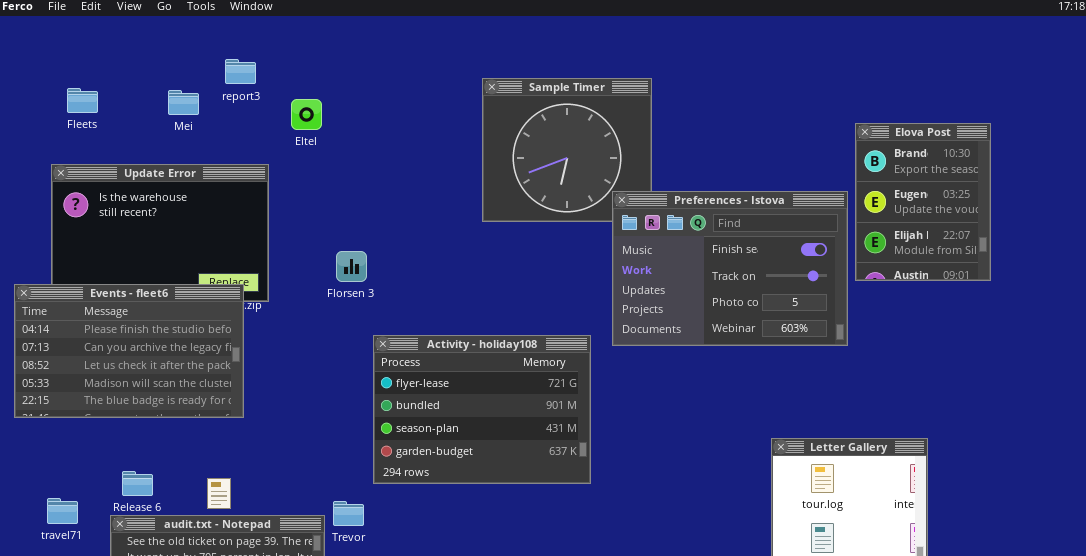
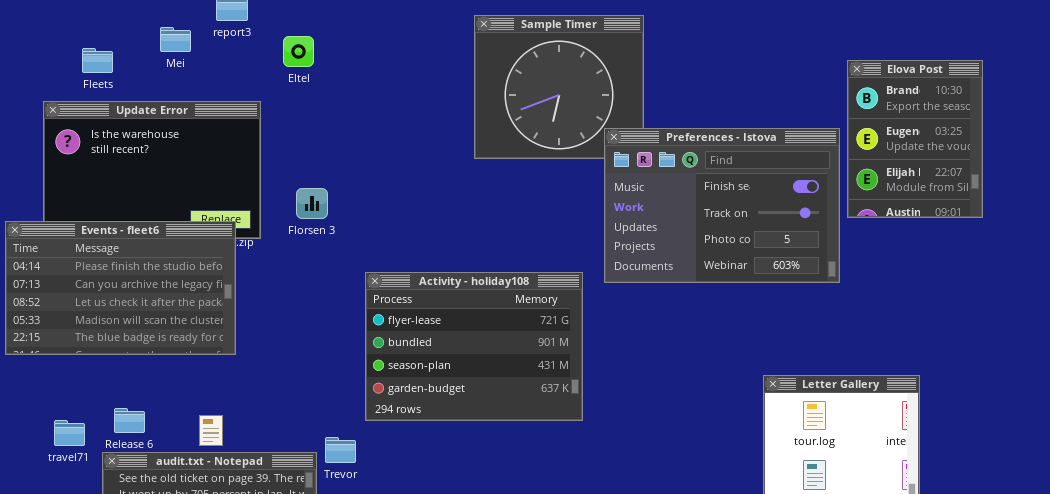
Fleets: [67,88,98,113] -> [82,48,113,73], moved
Florsen 3: [336,251,367,282] -> [296,188,328,219], moved
travel71: [47,498,78,524] -> [54,420,85,446], moved

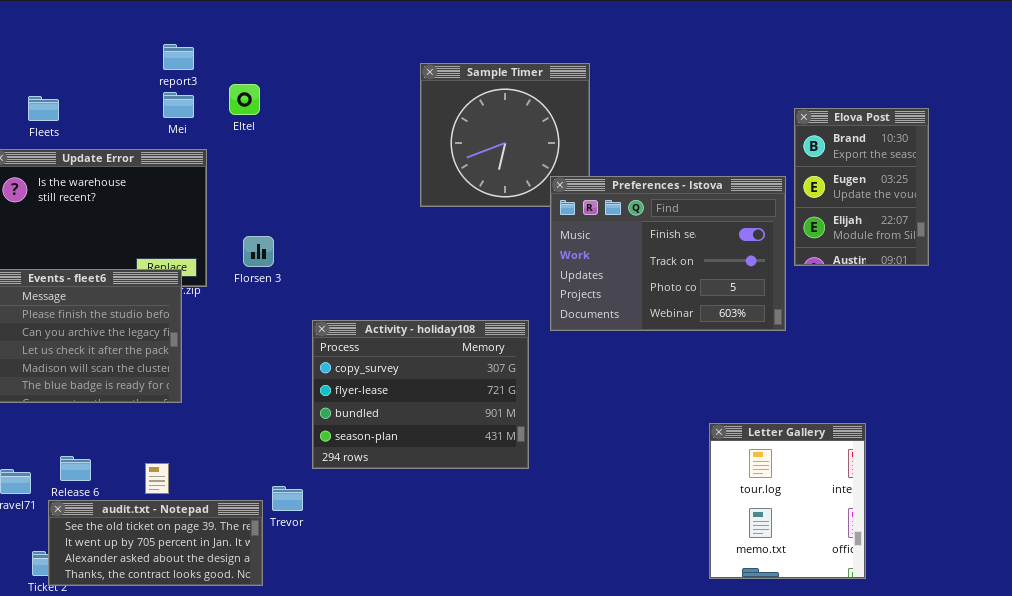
Mei: [160,27,191,52] -> [163,92,194,118], moved
Activity - holiday108: [365,272,583,421] -> [312,320,529,469], scrolled up 1 row

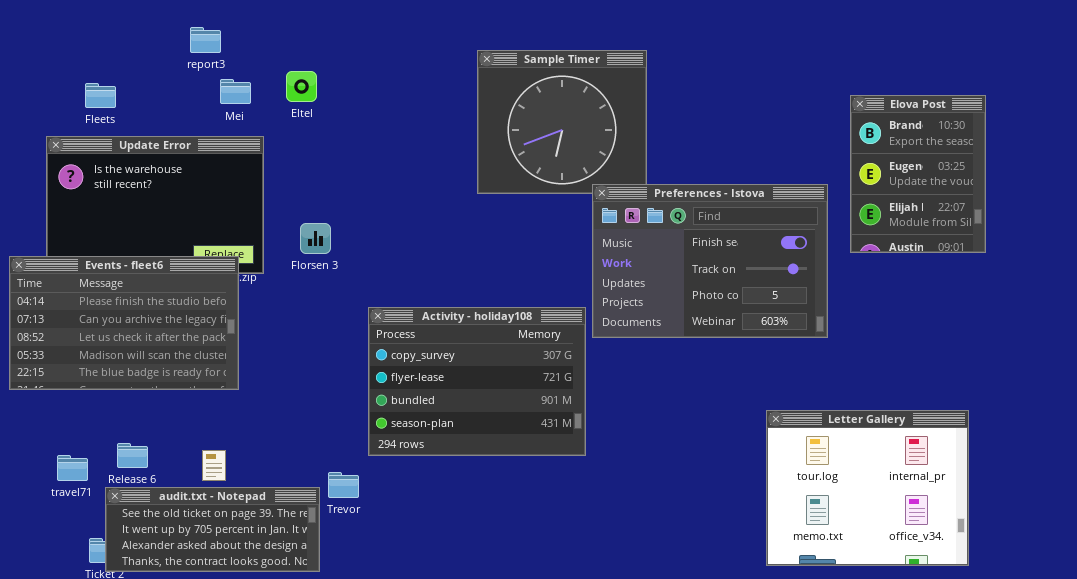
report3: [163,44,194,70] -> [190,27,221,53], moved
Preferences - Istova: [550,176,786,331] -> [592,184,828,338], moved
Letter Gallery: [709,423,866,579] -> [766,410,969,566], resized

